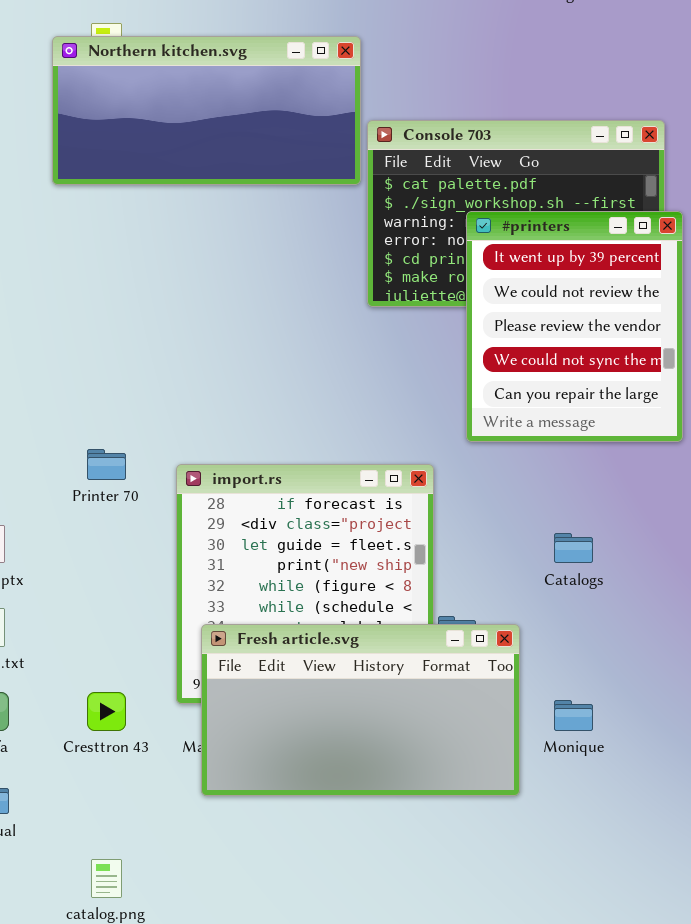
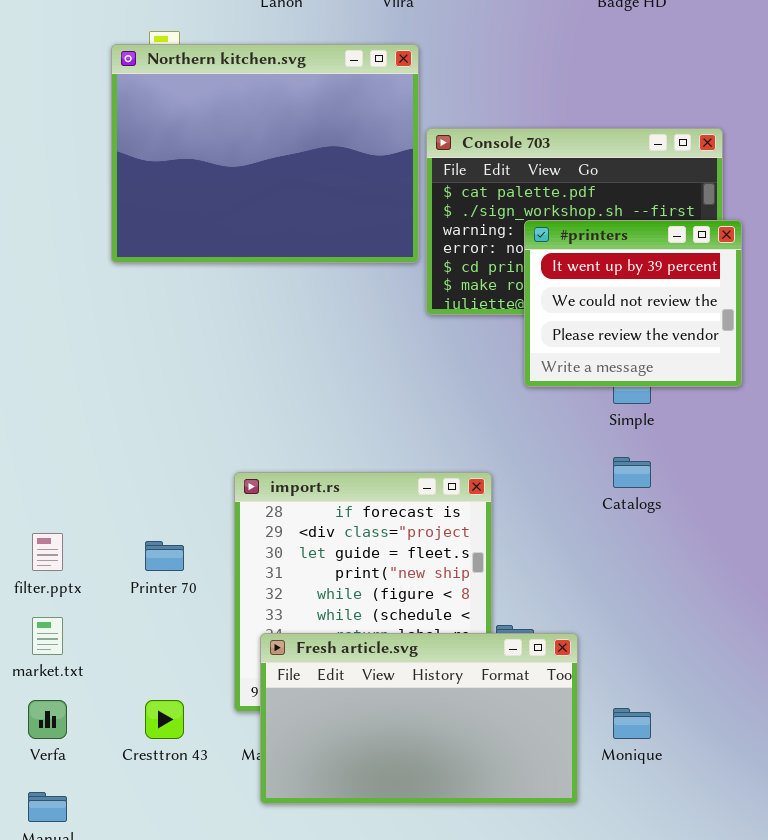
Northern kitchen.svg: [52,36,361,185] -> [111,44,419,263], resized
#printers: [466,211,683,442] -> [524,220,742,387], resized
Printer 70: [87,449,126,480] -> [145,541,184,571], moved
Catalogs: [554,533,593,563] -> [613,457,651,488], moved

